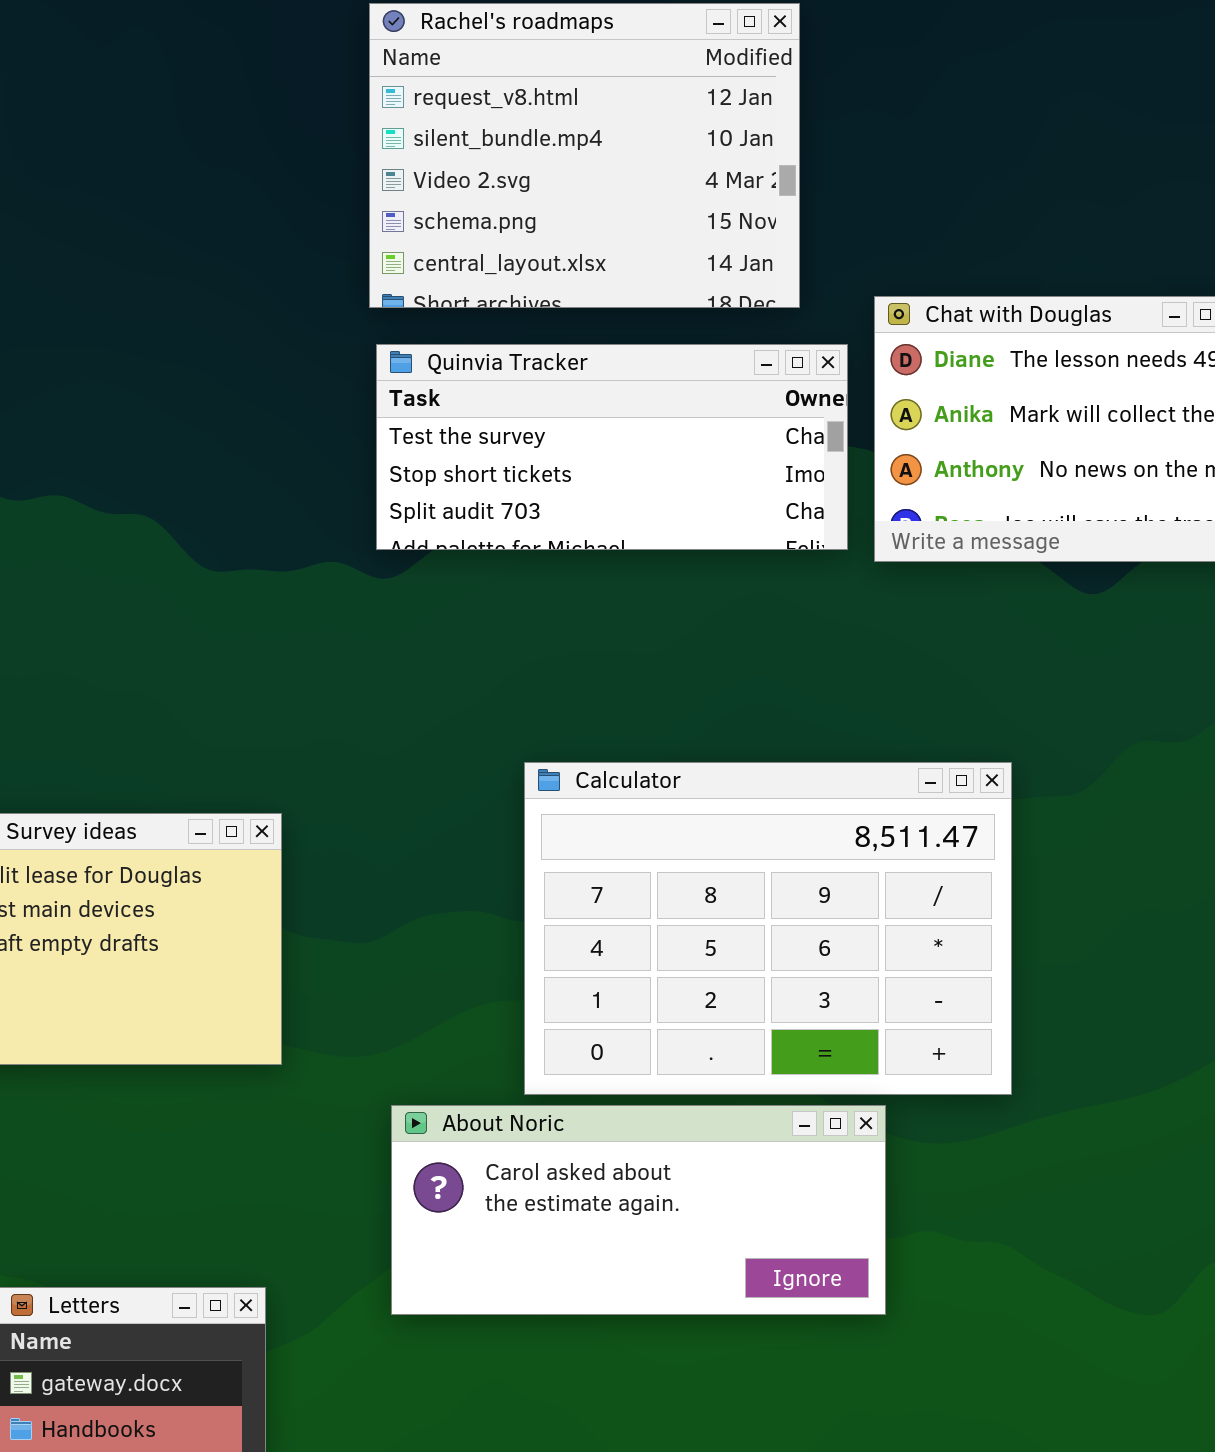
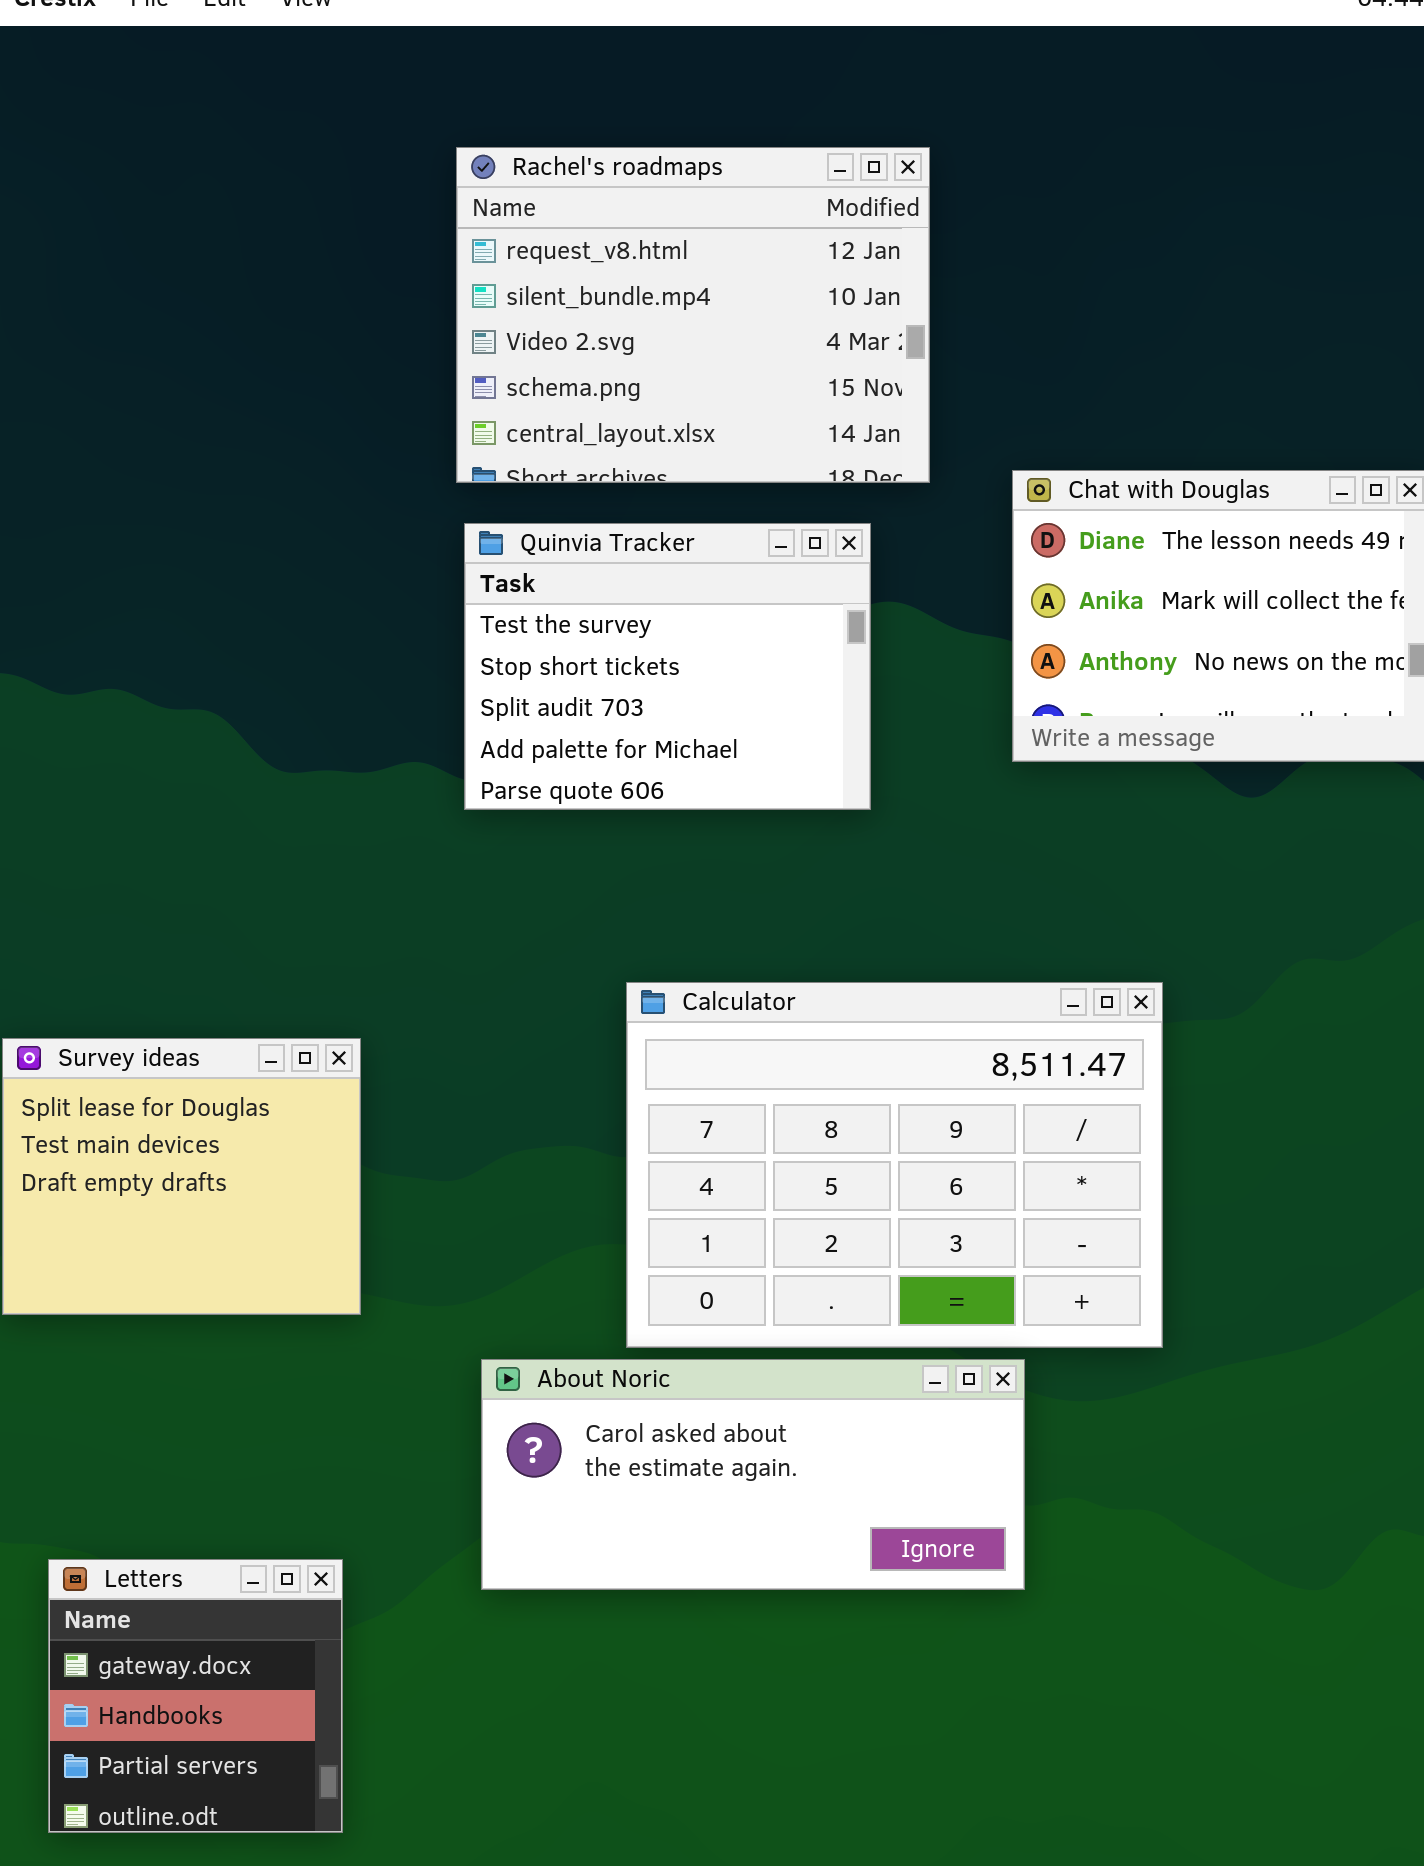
Quinvia Tracker: [376,344,848,550] -> [464,523,871,810], resized

